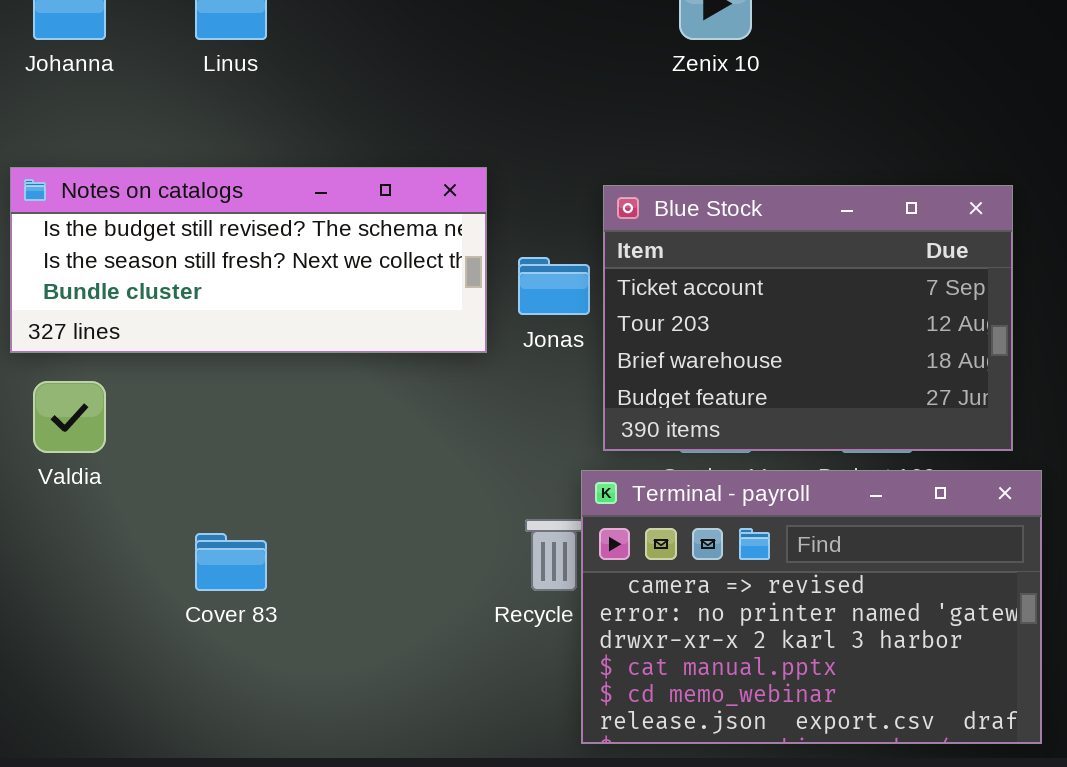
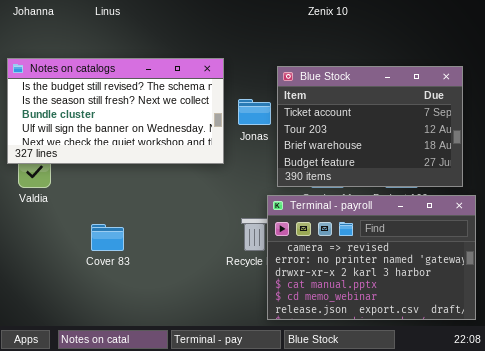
Notes on catalogs: [10,167,487,353] -> [7,58,224,164], resized

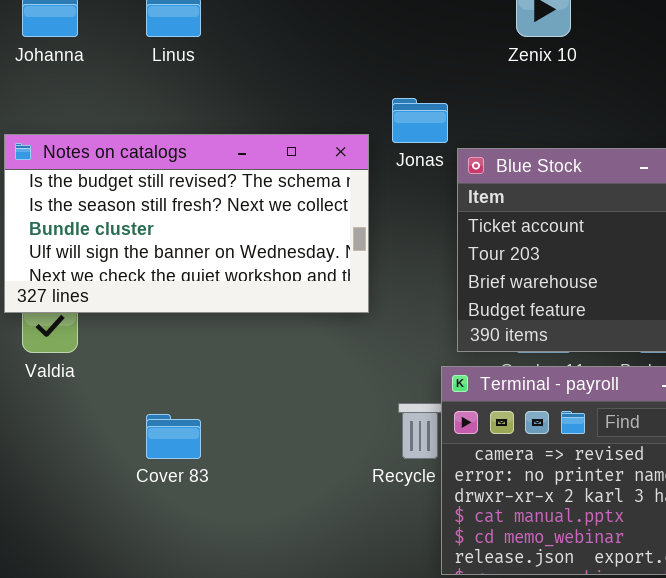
Jonas: [238,99,271,125] -> [392,98,448,143], moved

